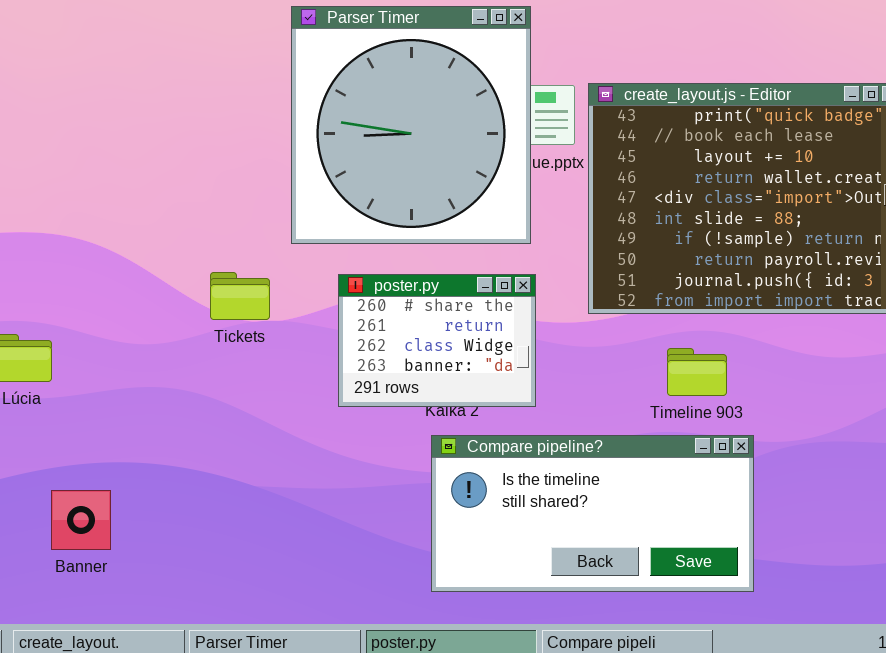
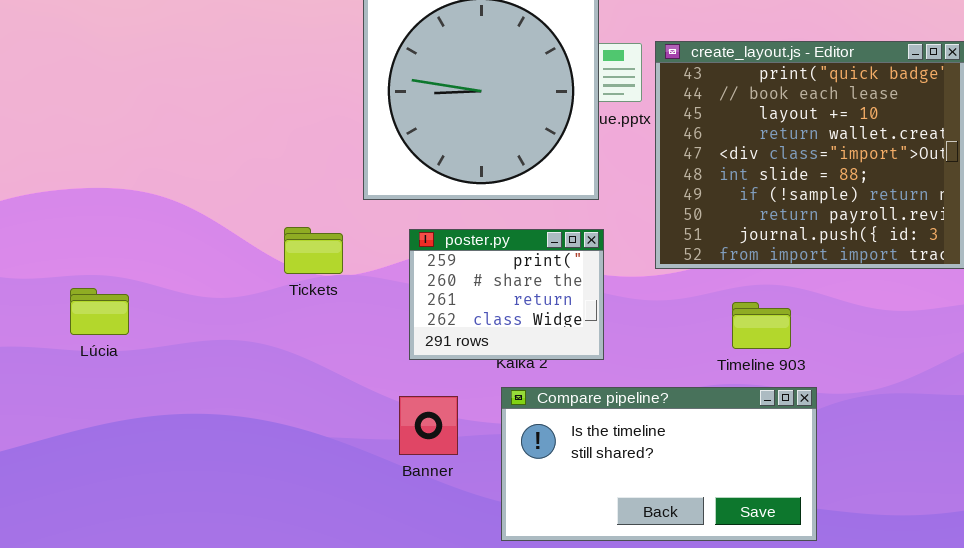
poster.py: [338,274,536,407] -> [409,229,604,360], scrolled up 1 row
Banner: [51,490,111,550] -> [399,396,458,455], moved

